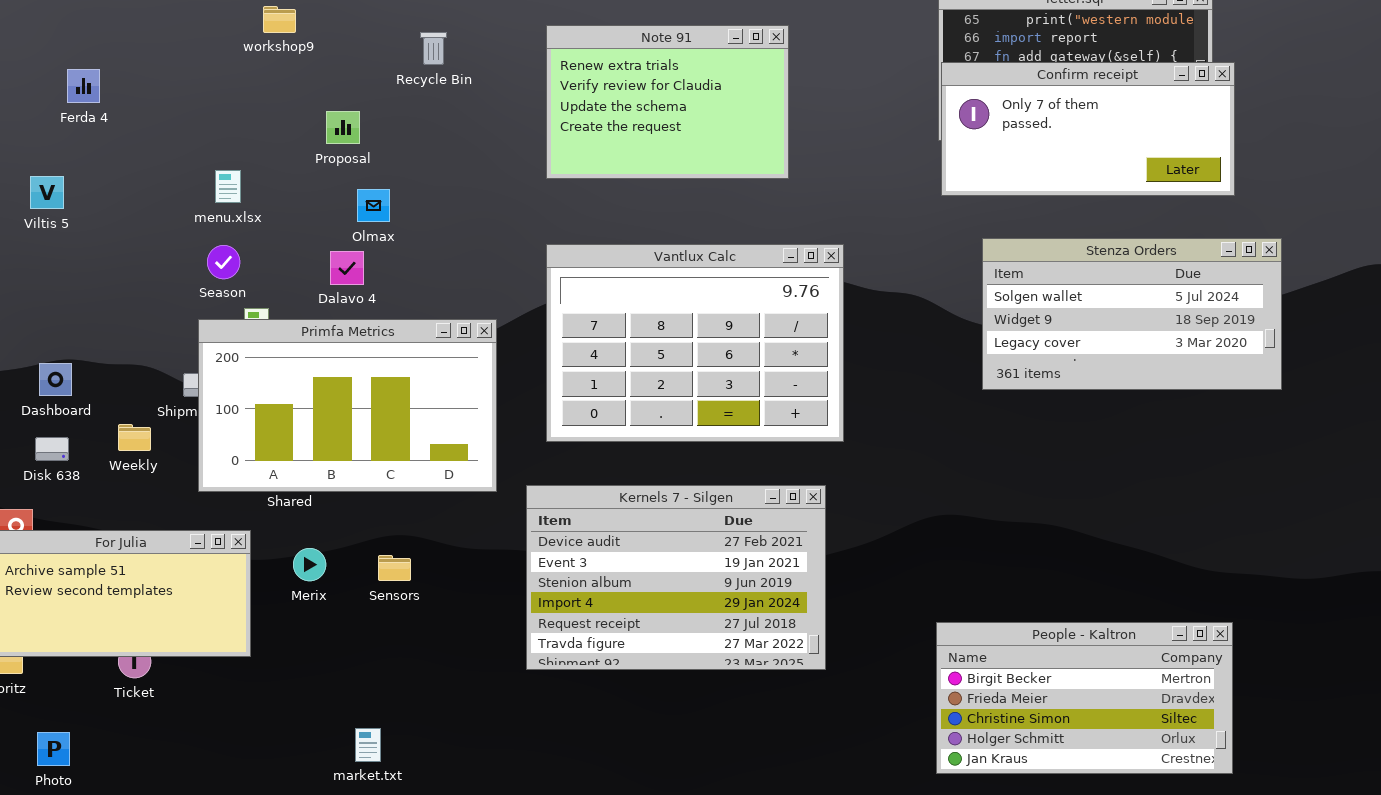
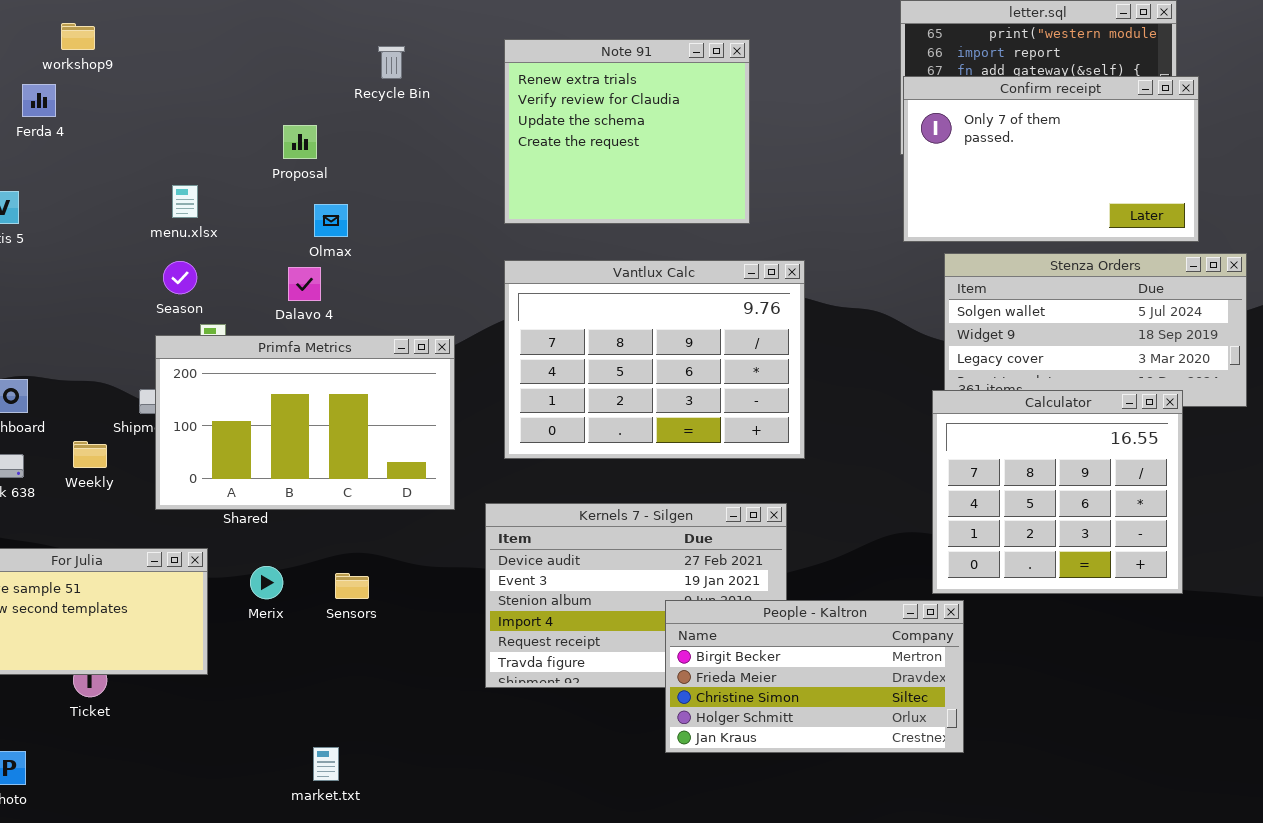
workshop9: [263,6,296,33] -> [61,23,95,50], moved
Note 91: [546,25,789,179] -> [504,39,750,224], resized
Confirm receipt: [941,62,1235,196] -> [903,76,1199,242], resized
Calculator: none -> [932,390,1183,594], opened
People - Kaltron: [936,622,1233,774] -> [665,600,964,753], moved

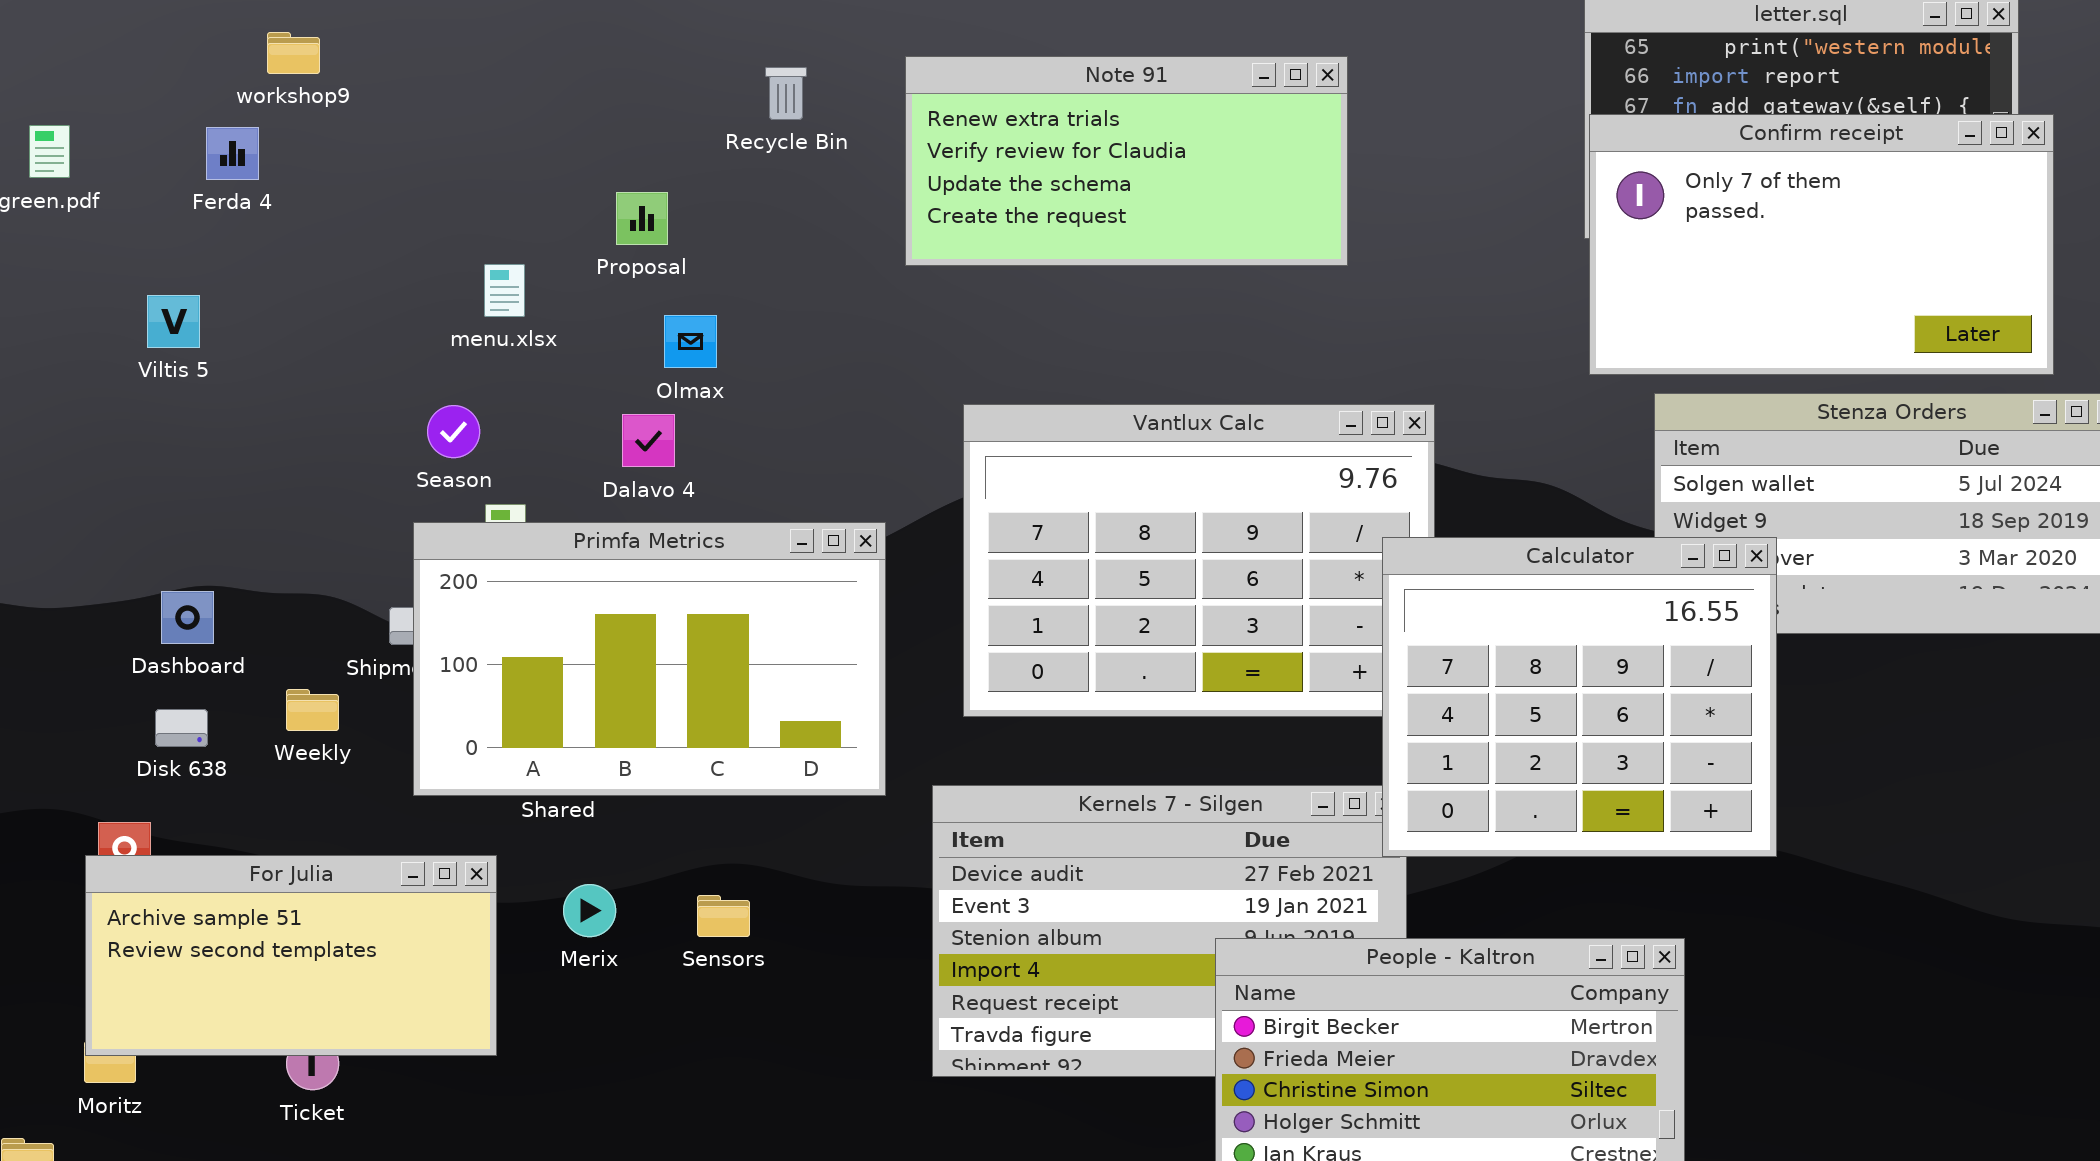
Note 91: [504,39,750,224] -> [905,56,1348,266], resized
menu.xlsx: [172,185,198,218] -> [484,264,525,317], moved
Calculator: [932,390,1183,594] -> [1382,537,1777,857], moved

